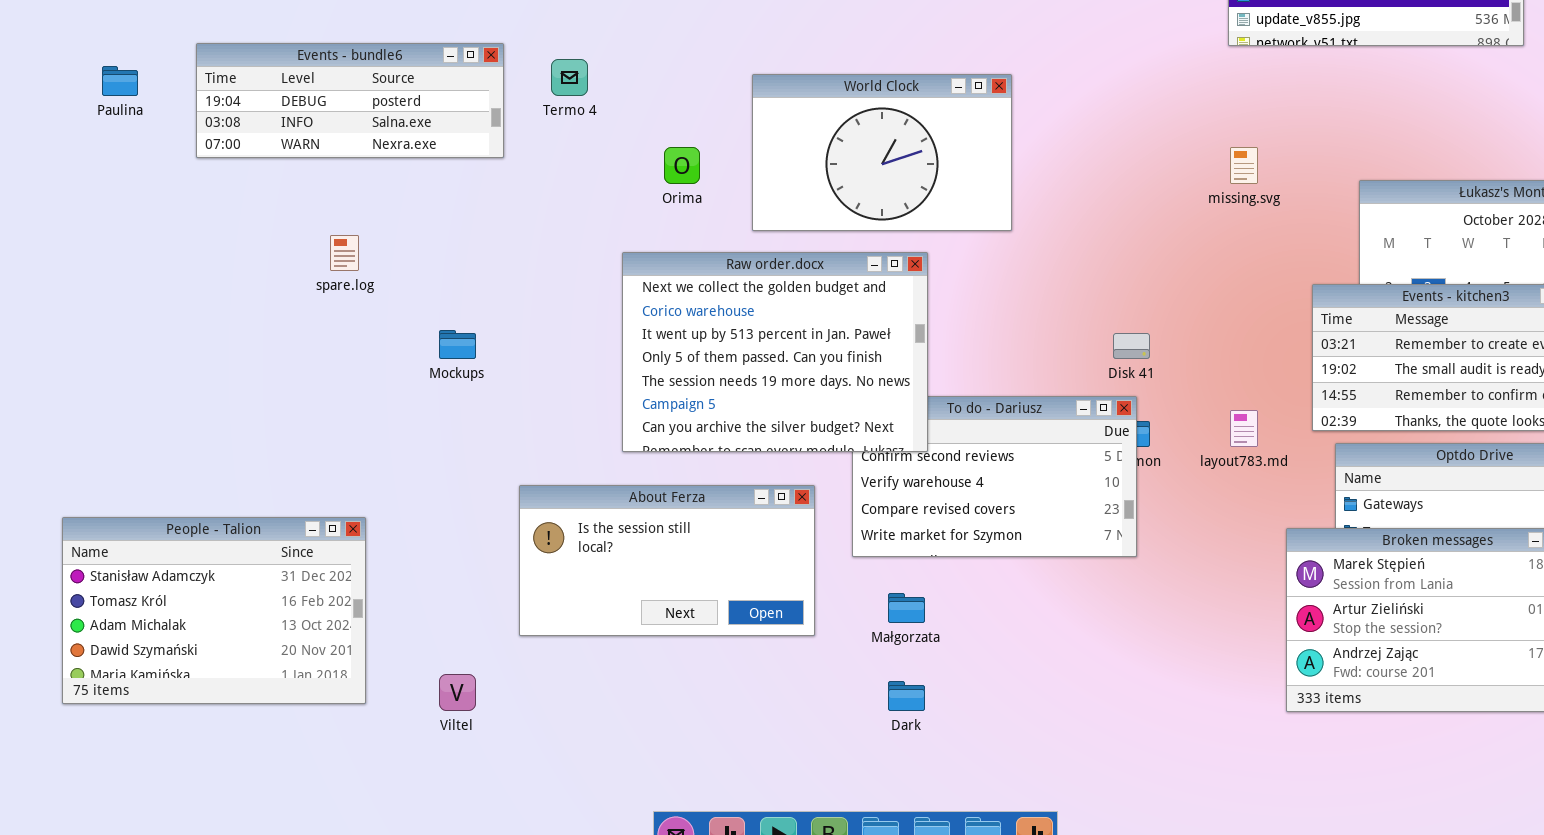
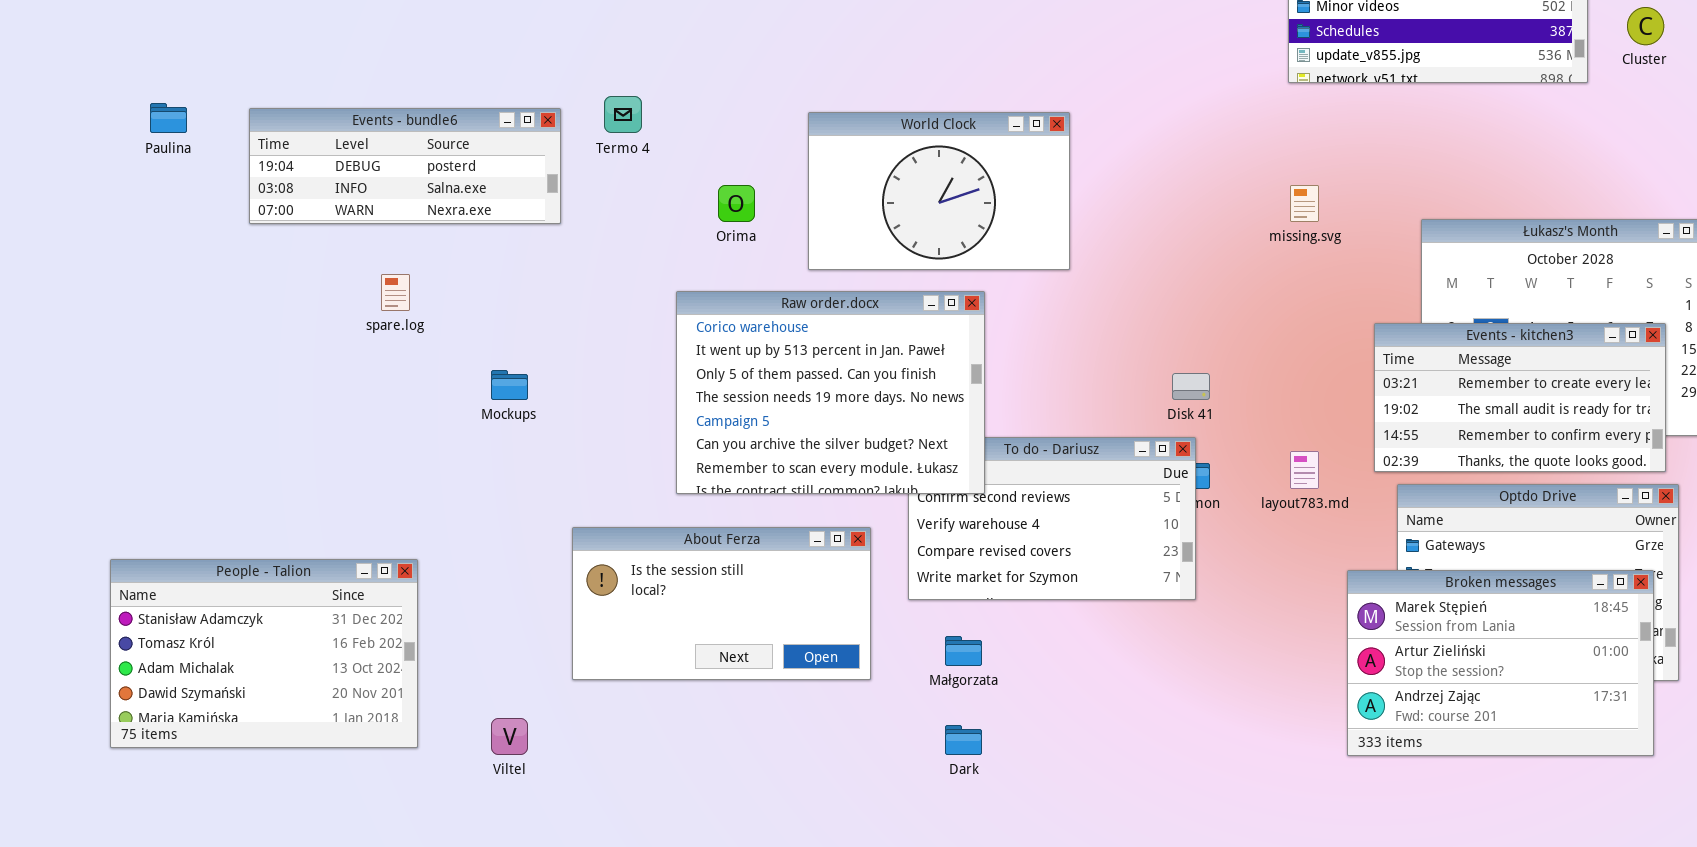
Events - bundle6: [196,43,504,158] -> [249,108,561,224], moved
Raw order.docx: [622,252,928,452] -> [676,291,985,494], scrolled down 1 row

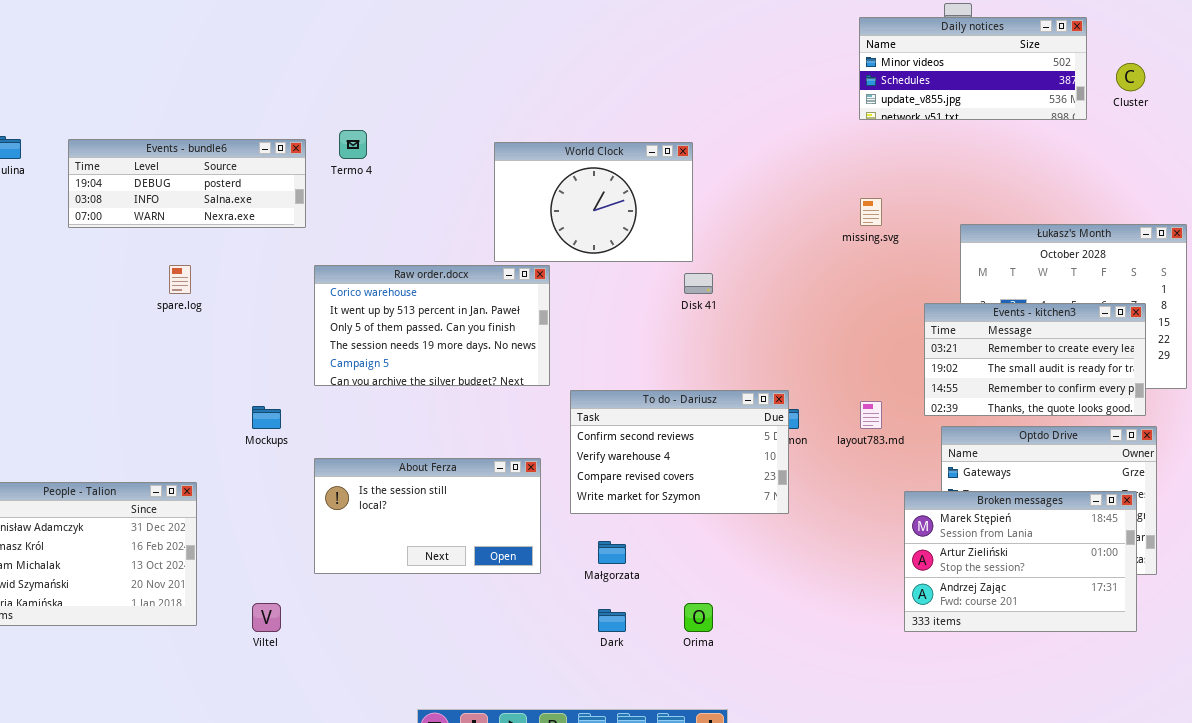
Orima: [718,185,755,222] -> [684,603,713,632], moved
Raw order.docx: [676,291,985,494] -> [314,265,550,386], moved, resized
Mockups: [491,370,528,400] -> [252,406,281,429], moved
Disk 41: [1172,373,1210,400] -> [684,273,713,294], moved

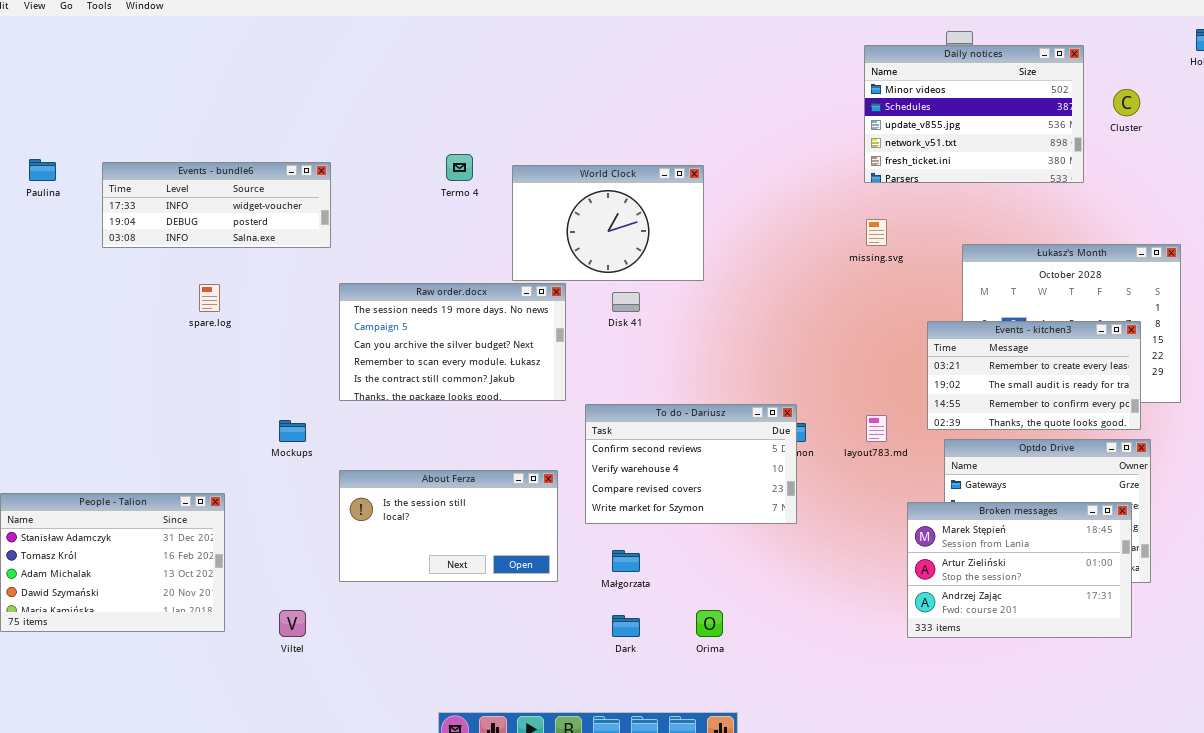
Daily notices: [859,17,1087,120] -> [864,45,1084,183], resized
Termo 4: [339,130,367,159] -> [446,154,473,181], moved
Events - bundle6: [68,139,306,228] -> [102,162,331,248], scrolled up 1 row
Raw order.docx: [314,265,550,386] -> [339,283,566,401], scrolled down 3 rows
Disk 41: [684,273,713,294] -> [612,292,640,312], moved

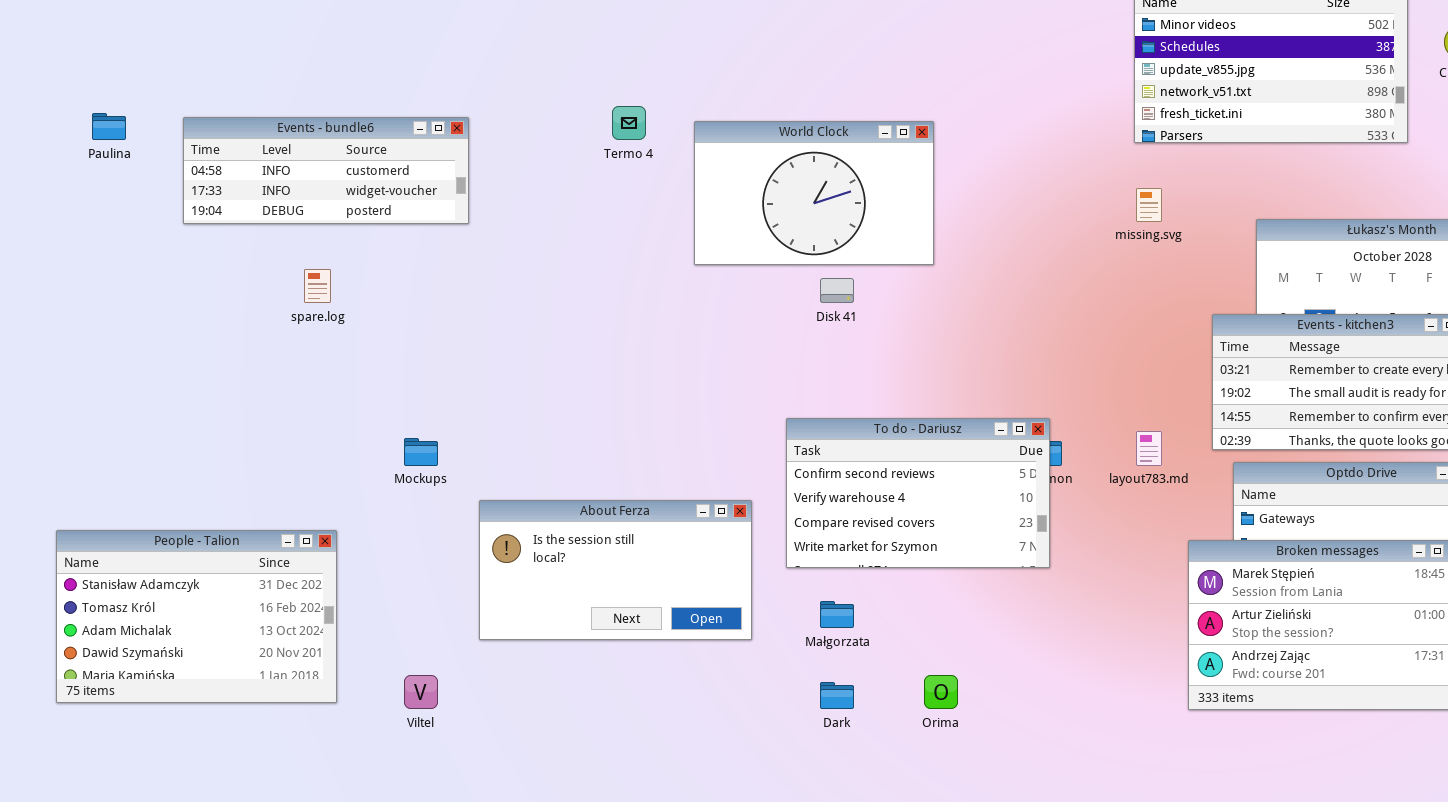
Events - bundle6: [102,162,331,248] -> [183,117,469,224], scrolled up 1 row
Raw order.docx: [339,283,566,401] -> none, closed

